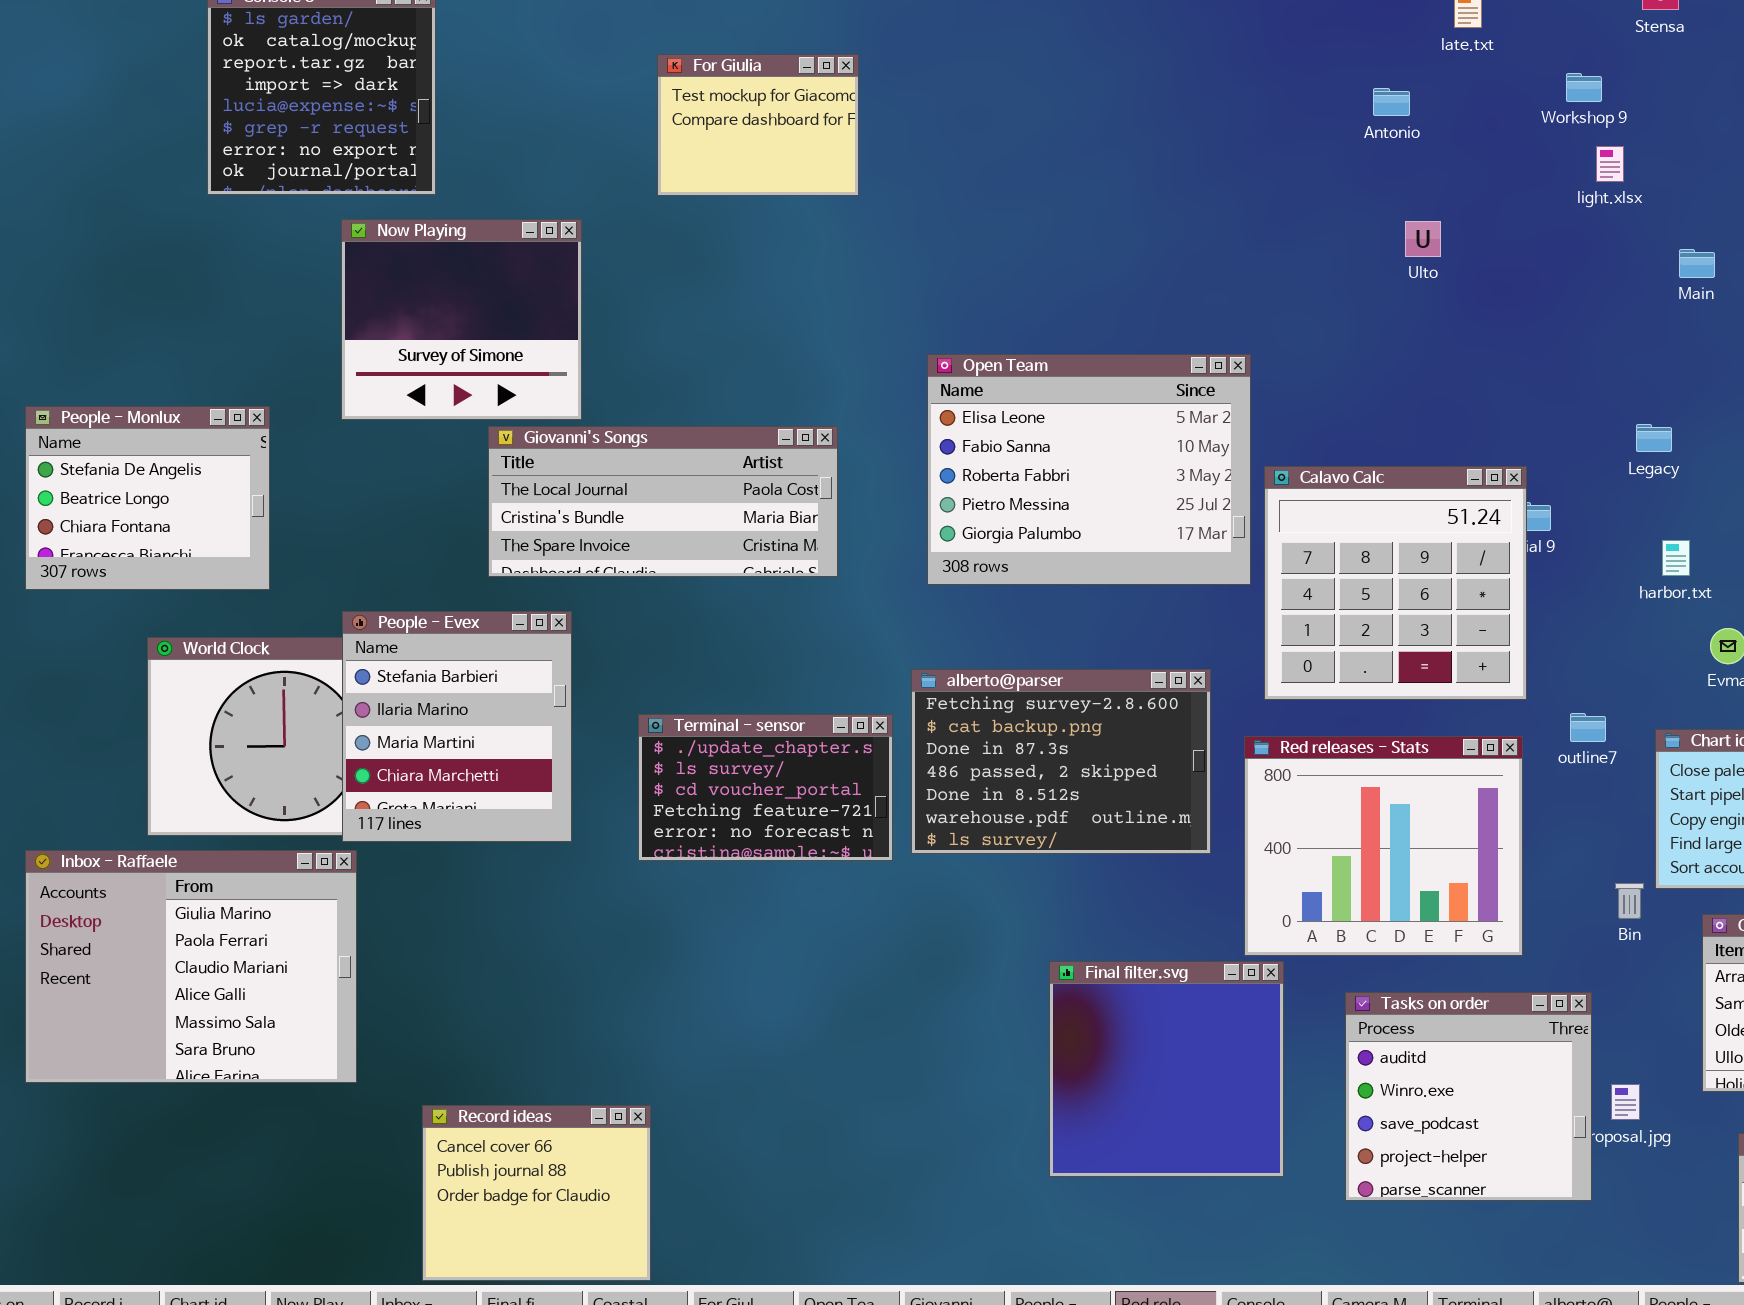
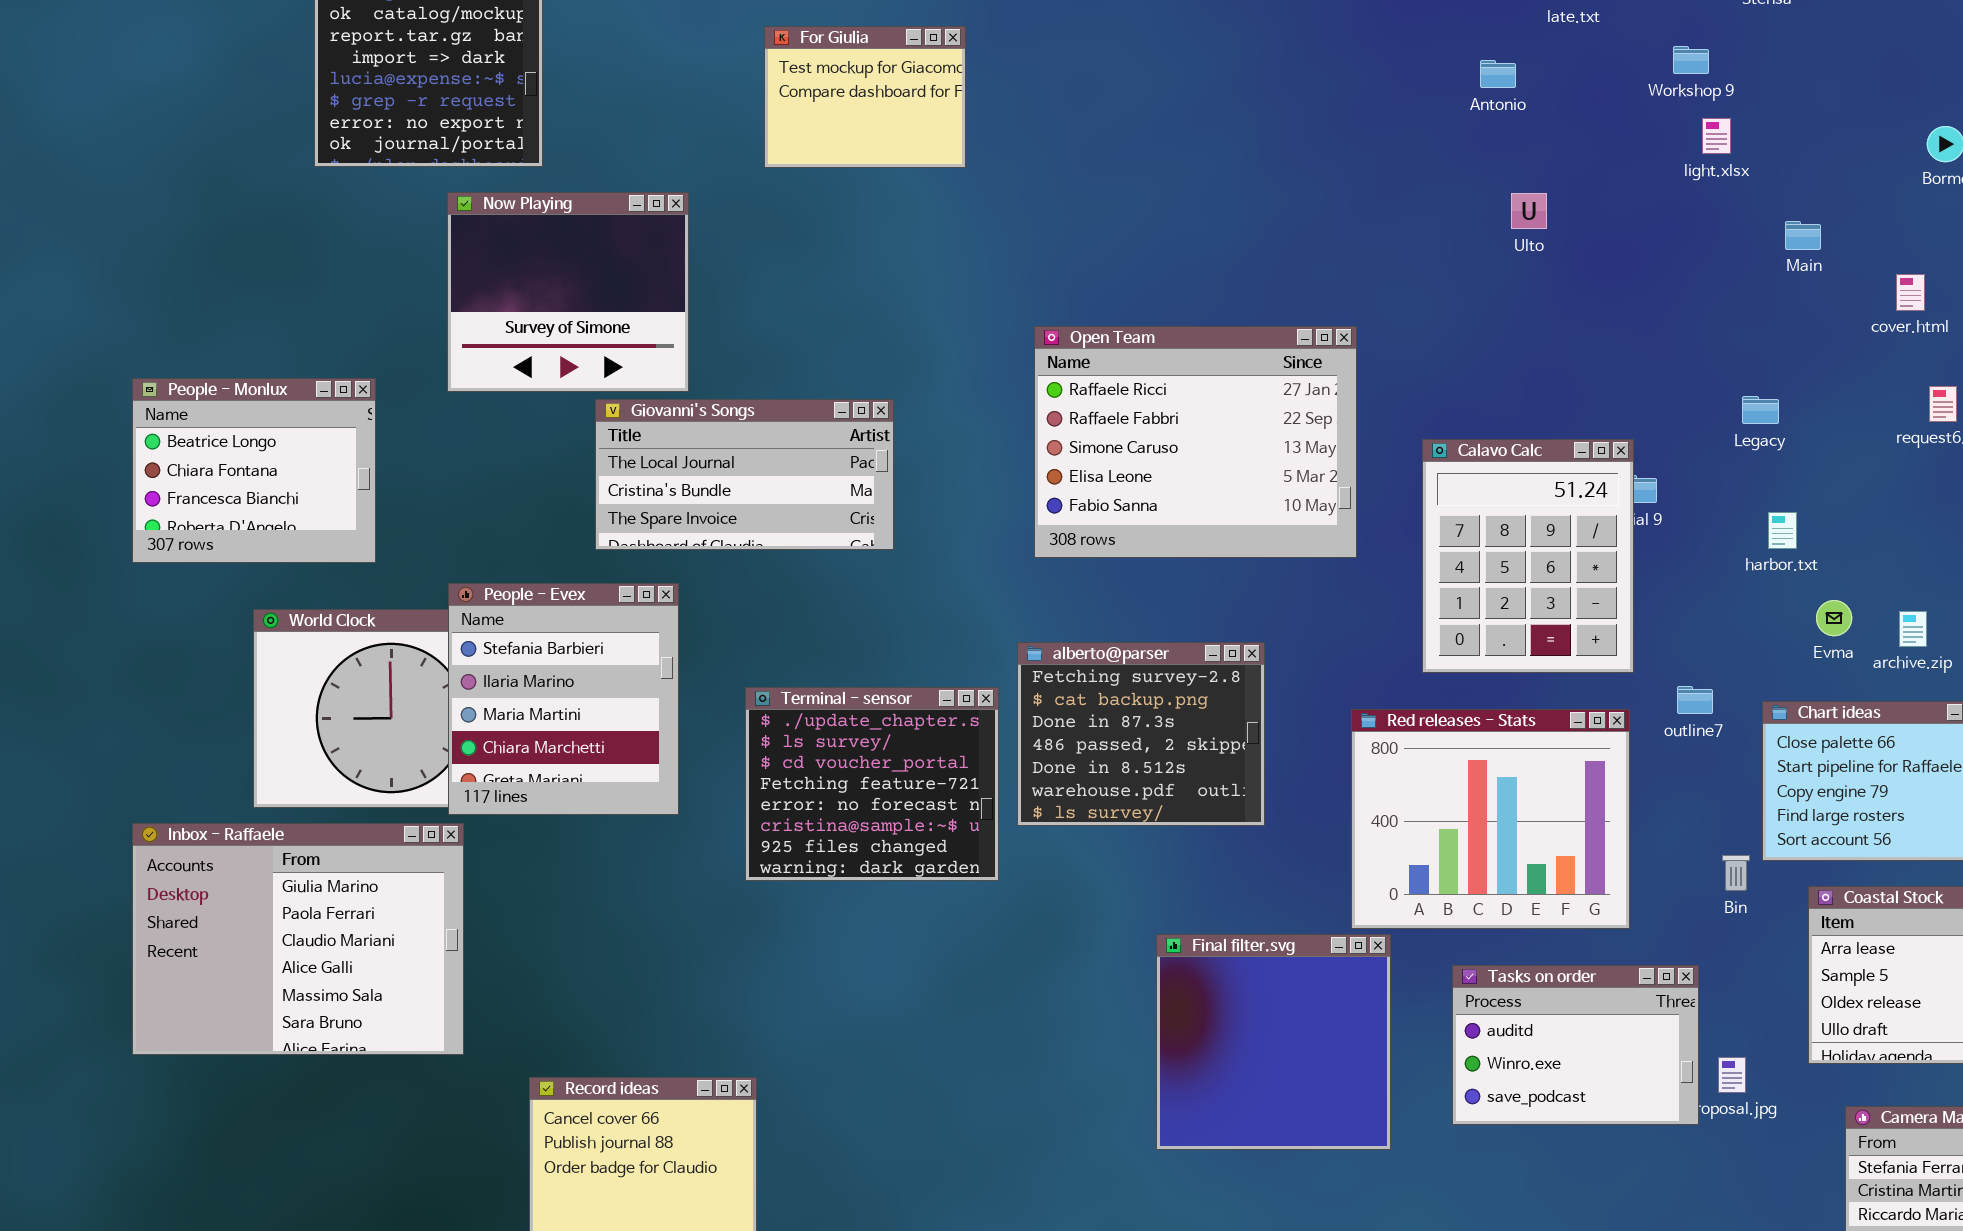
Open Team: [927,354,1251,585] -> [1034,326,1357,558], scrolled up 3 rows
People - Monlux: [25,406,270,590] -> [132,378,376,563], scrolled down 1 row
Giovanni's Songs: [488,426,838,577] -> [595,399,894,550], resized
Calavo Calc: [1264,466,1527,700] -> [1422,439,1634,673], resized
alberto@parser: [911,669,1211,854] -> [1017,642,1265,826], resized
Terminal - sensor: [638,714,893,861] -> [745,687,999,881], resized
Tasks on order: [1345,992,1592,1201] -> [1452,965,1699,1125], resized

